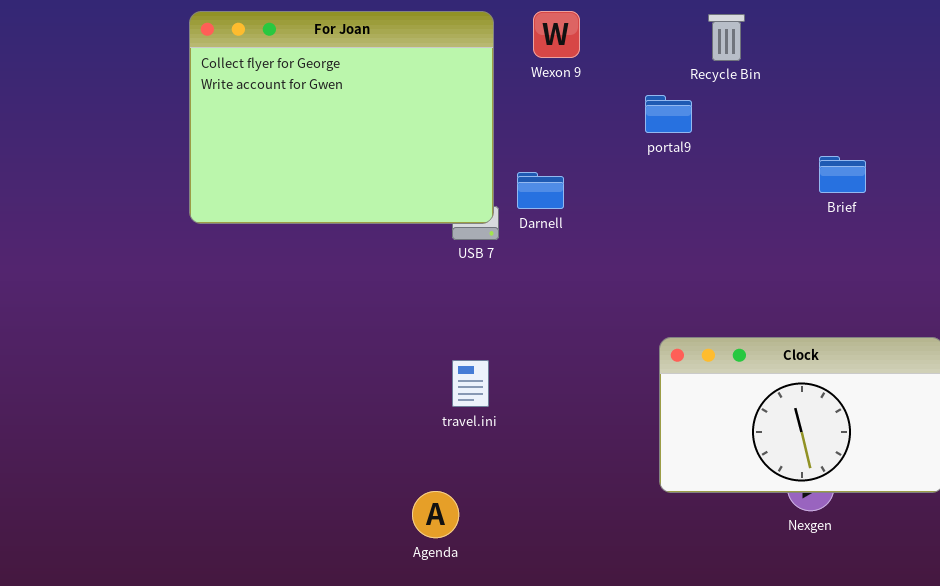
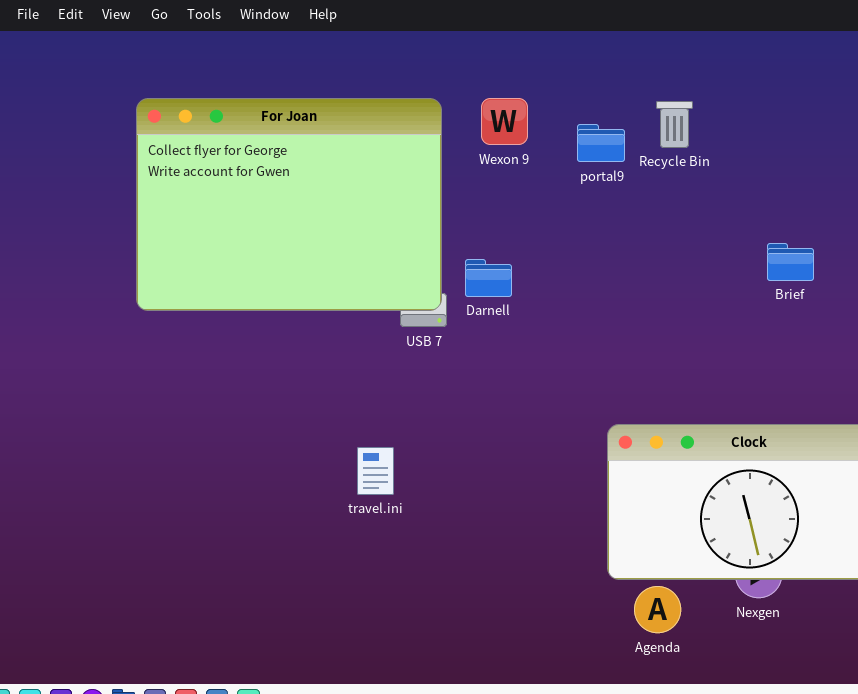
portal9: [645,95,692,133] -> [577,124,625,162], moved
travel.ini: [452,360,489,407] -> [357,447,394,495], moved
Agenda: [412,491,459,538] -> [634,586,681,633], moved

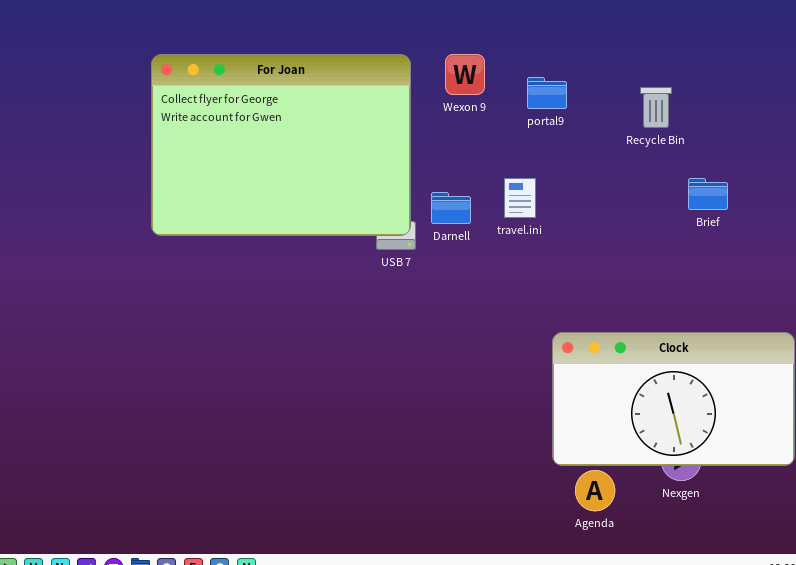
Recycle Bin: [656,101,693,148] -> [640,87,672,128], moved
travel.ini: [357,447,394,495] -> [504,178,536,218], moved

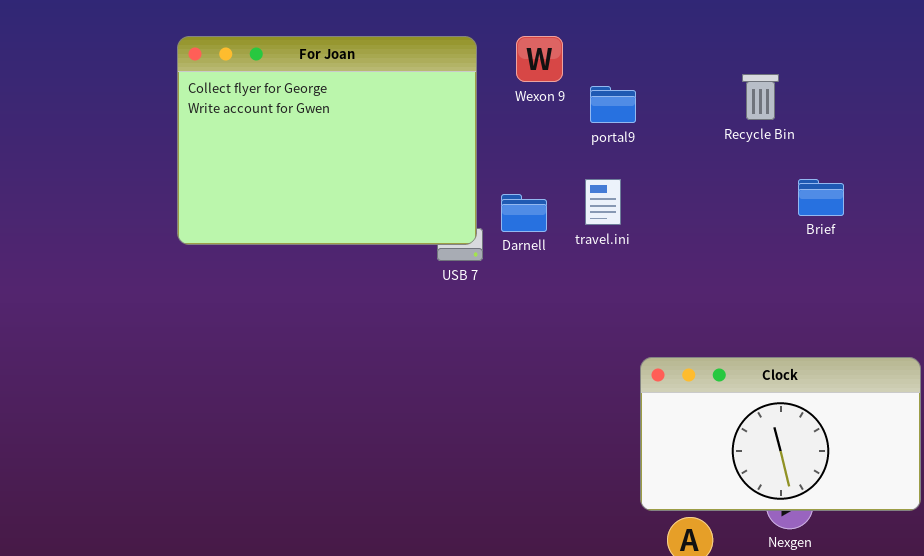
portal9: [527,77,567,109] -> [590,86,636,123], moved

